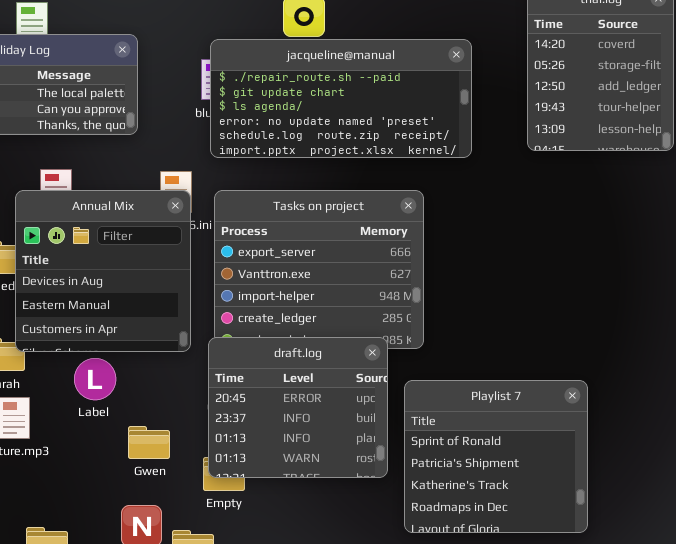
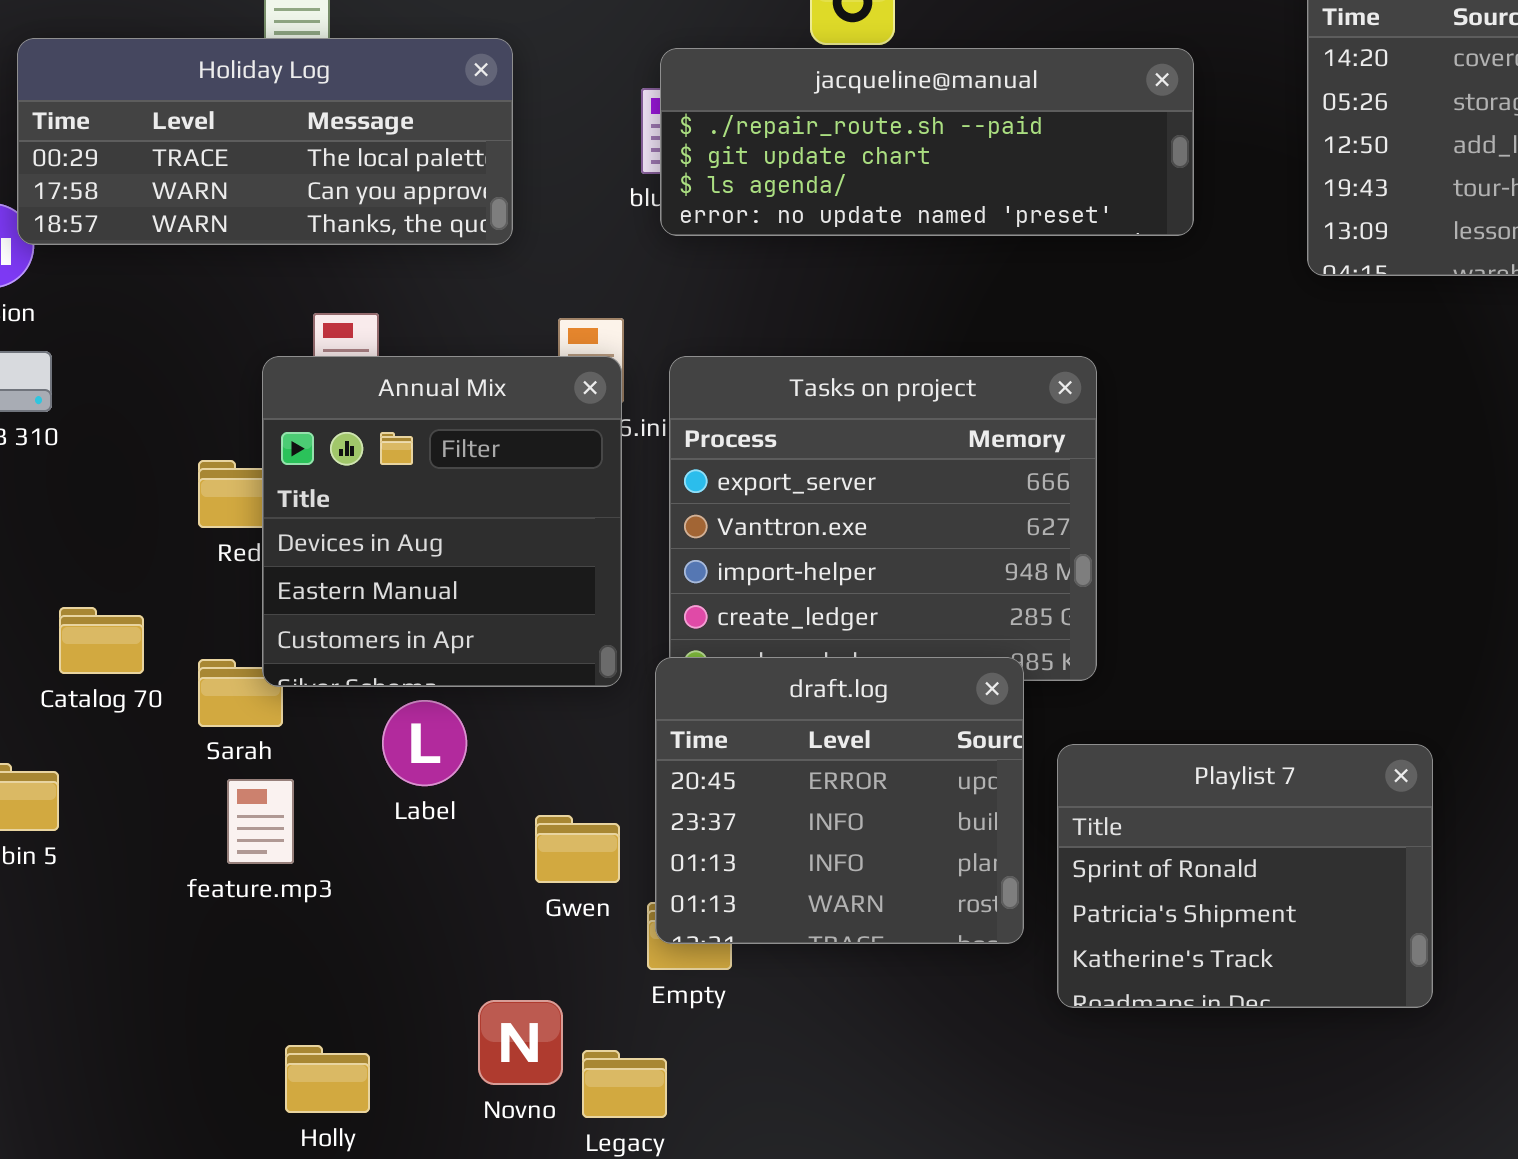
jacqueline@manual: [210,39,472,158] -> [660,48,1194,236], resized
Playlist 7: [404,380,588,533] -> [1057,744,1433,1008], resized
Gwen: [128,426,170,459] -> [535,815,620,883], moved

